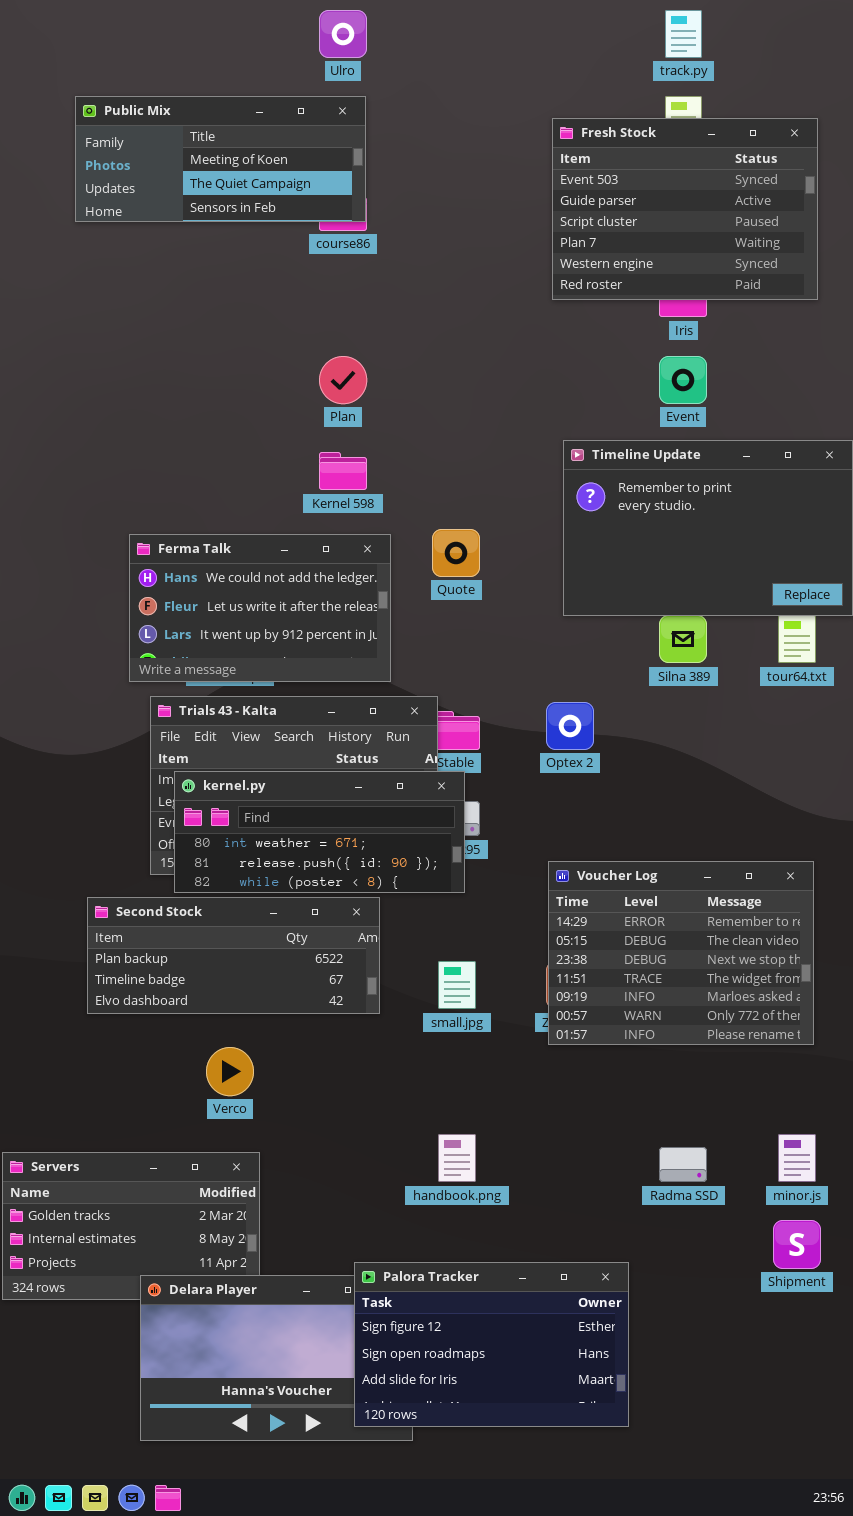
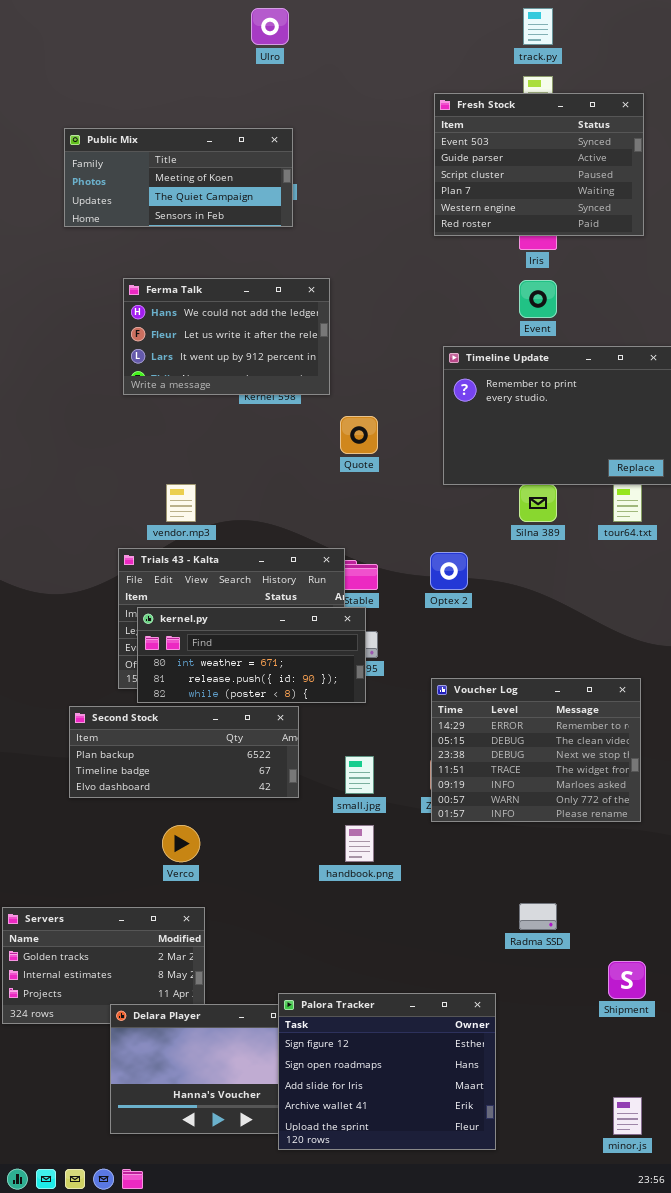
Public Mix: [75,96,366,222] -> [64,128,293,227], moved
Ferma Talk: [129,534,391,682] -> [123,278,330,395], moved
handbook.png: [438,1134,476,1182] -> [345,825,374,862], moved
minor.js: [778,1134,816,1182] -> [613,1097,642,1135], moved
Palora Tracker: [354,1262,629,1427] -> [278,993,496,1150], resized

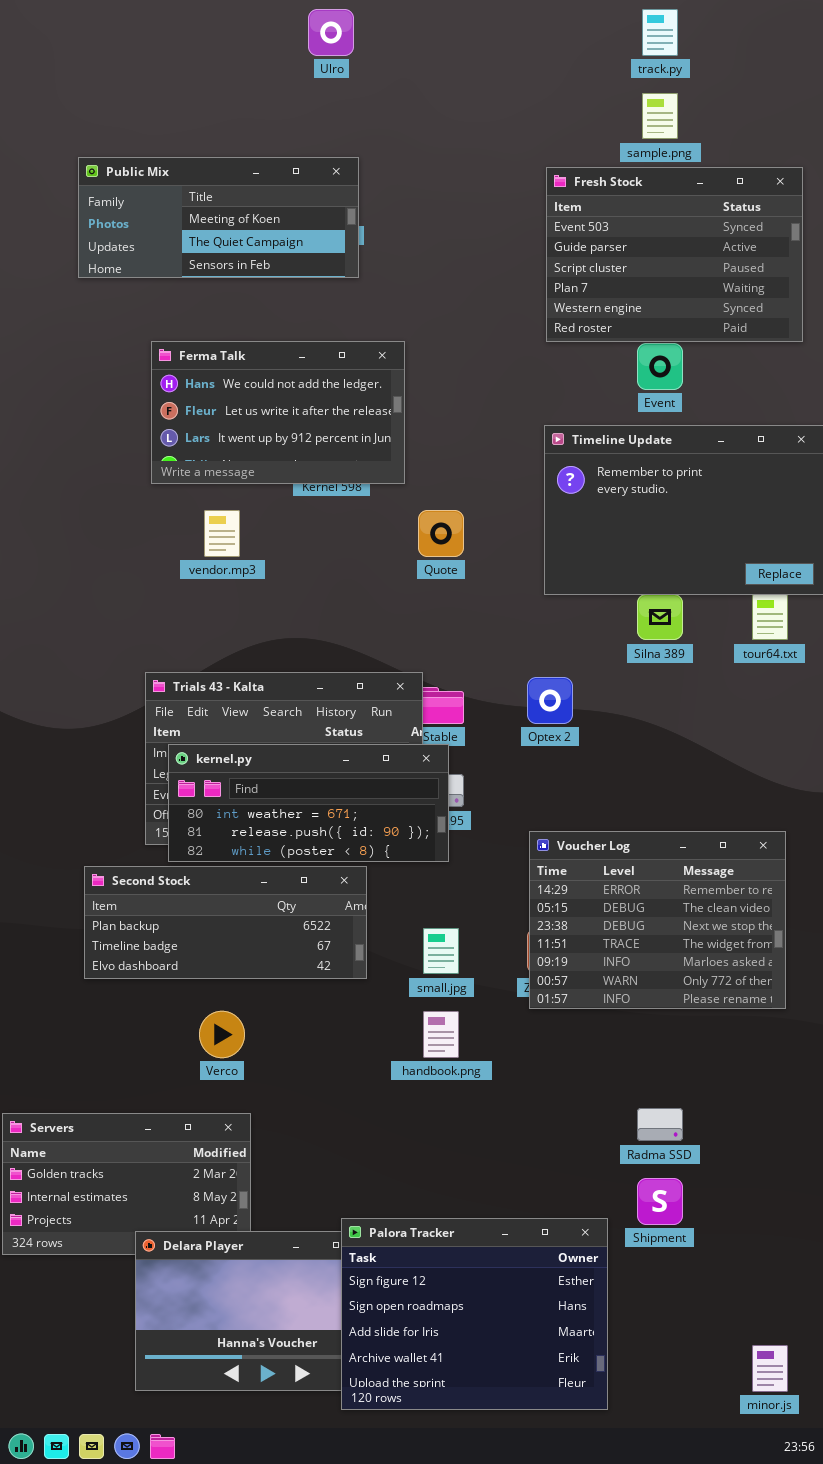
Fresh Stock: [434,93,644,236] -> [546,167,803,342], moved
vendor.mp3: [166,484,196,522] -> [204,510,240,557], moved
Shipment: [608,961,646,999] -> [637,1178,683,1225], moved

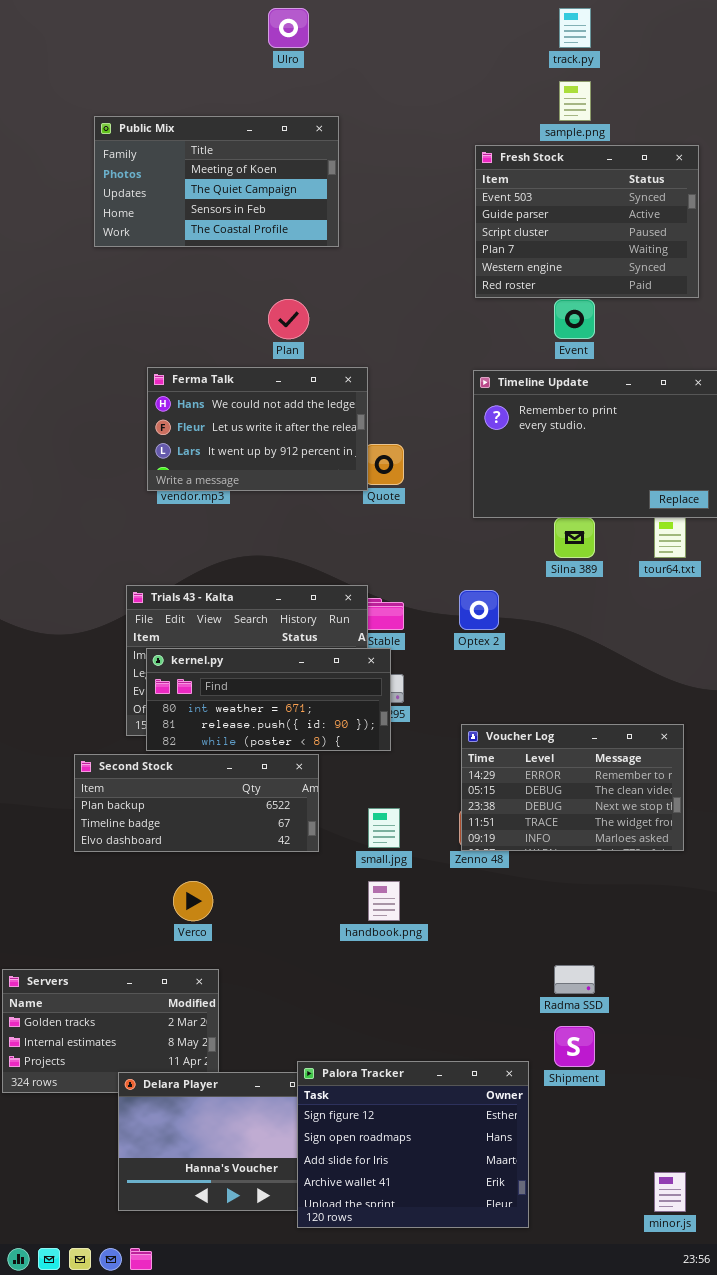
Public Mix: [78,157,359,278] -> [94,116,339,247], moved, resized
Ferma Talk: [151,341,405,484] -> [147,367,368,491], moved
Voucher Log: [529,831,786,1009] -> [461,724,684,851], resized

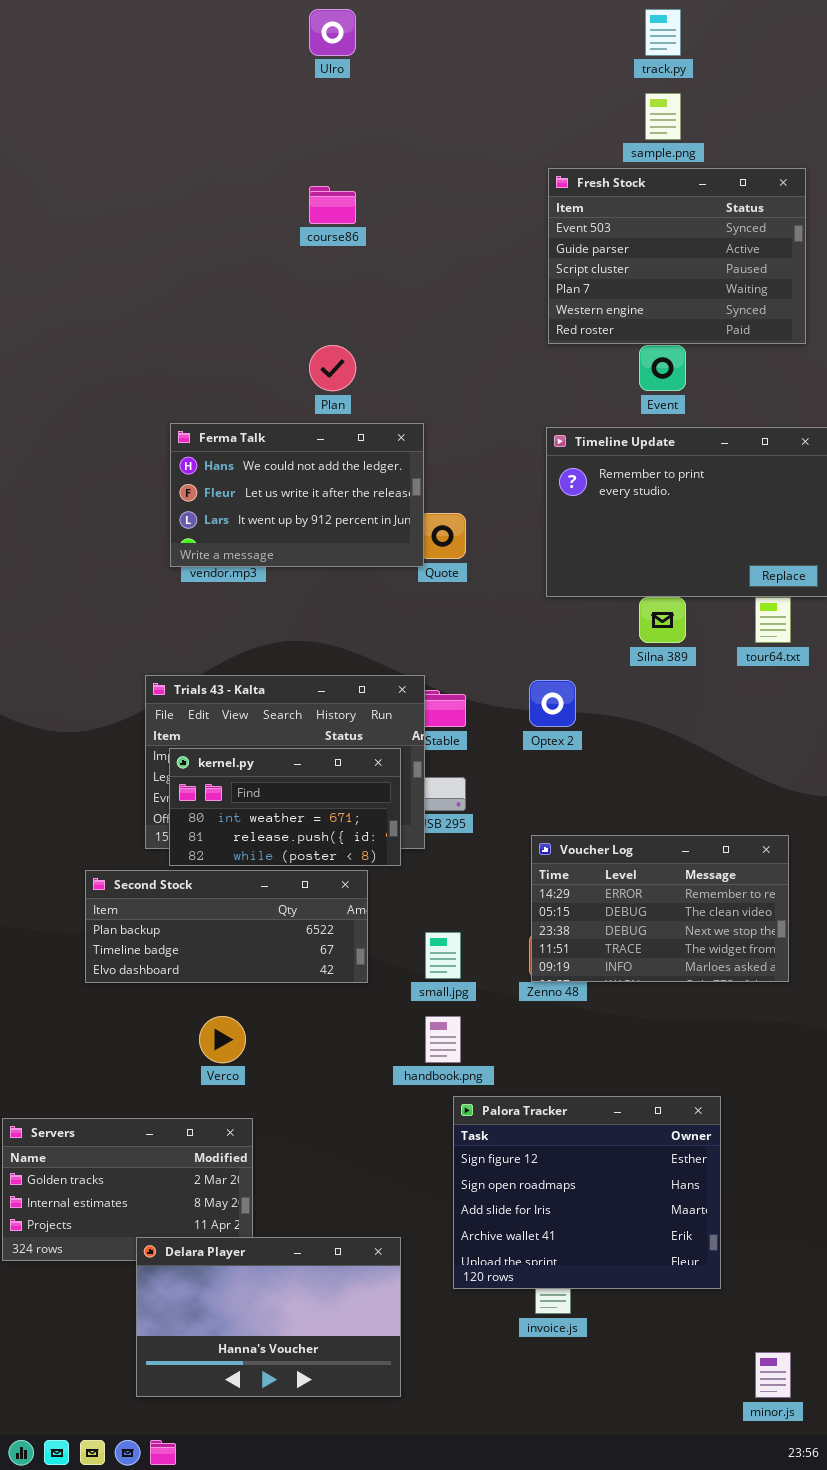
Public Mix: [94,116,339,247] -> none, closed
kernel.py: [146,648,391,751] -> [169,748,401,866], resized
Palora Tracker: [297,1061,529,1228] -> [453,1096,721,1289], moved

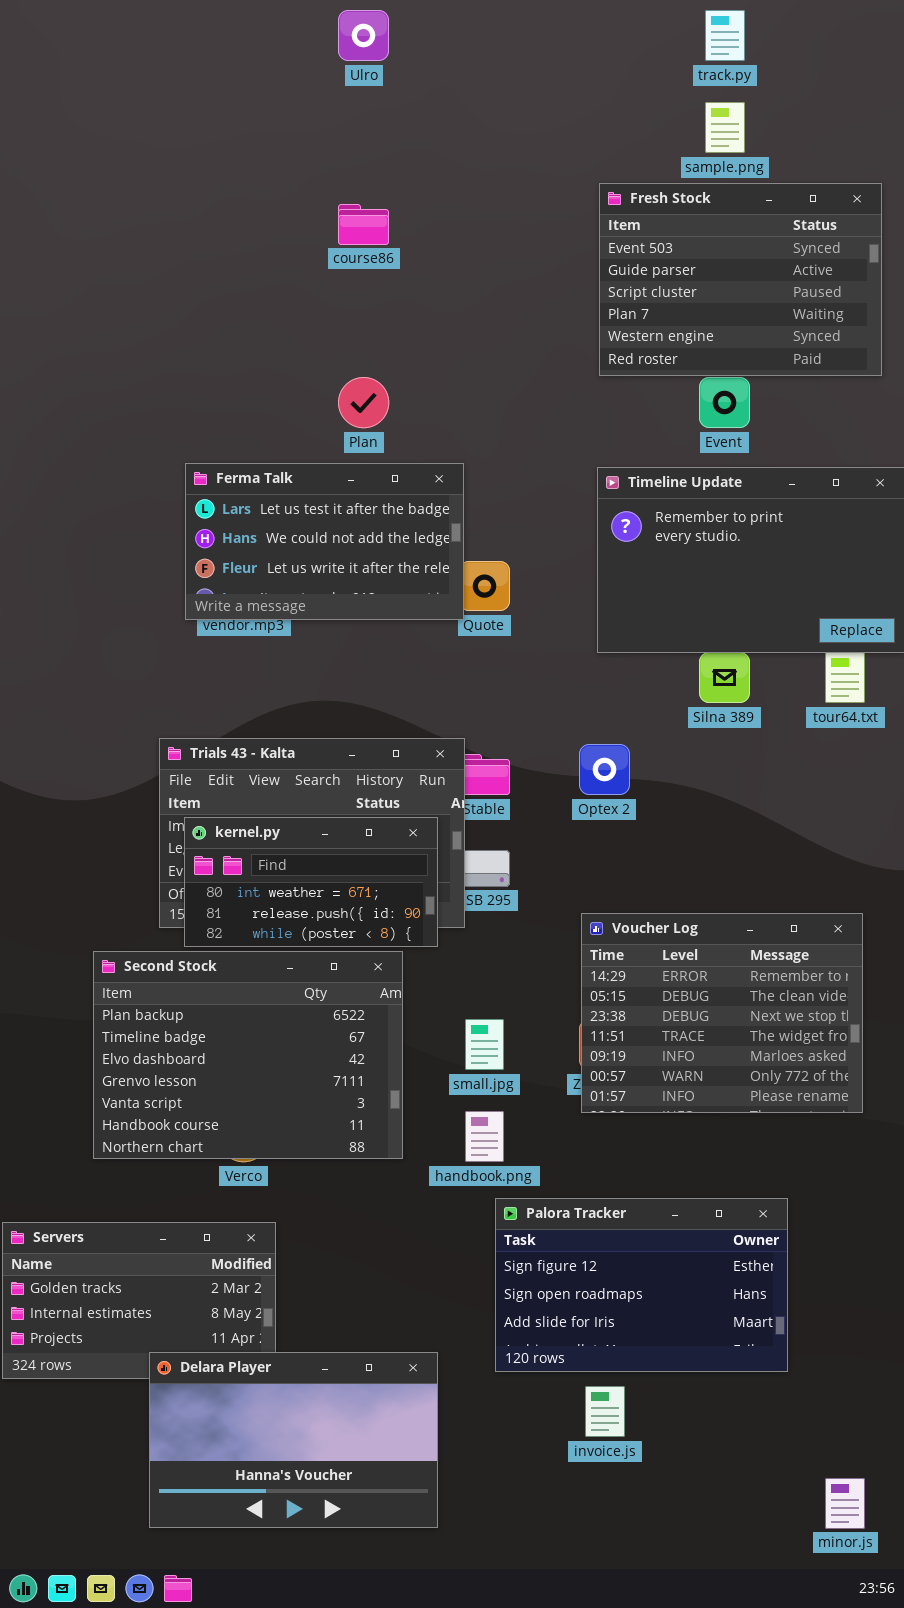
Ferma Talk: [170,423,424,567] -> [185,463,464,620], scrolled up 1 row
Voucher Log: [531,835,789,982] -> [581,913,863,1113], resized
Second Stock: [85,870,368,983] -> [93,951,403,1159], resized
Palora Tracker: [453,1096,721,1289] -> [495,1198,788,1372], resized

